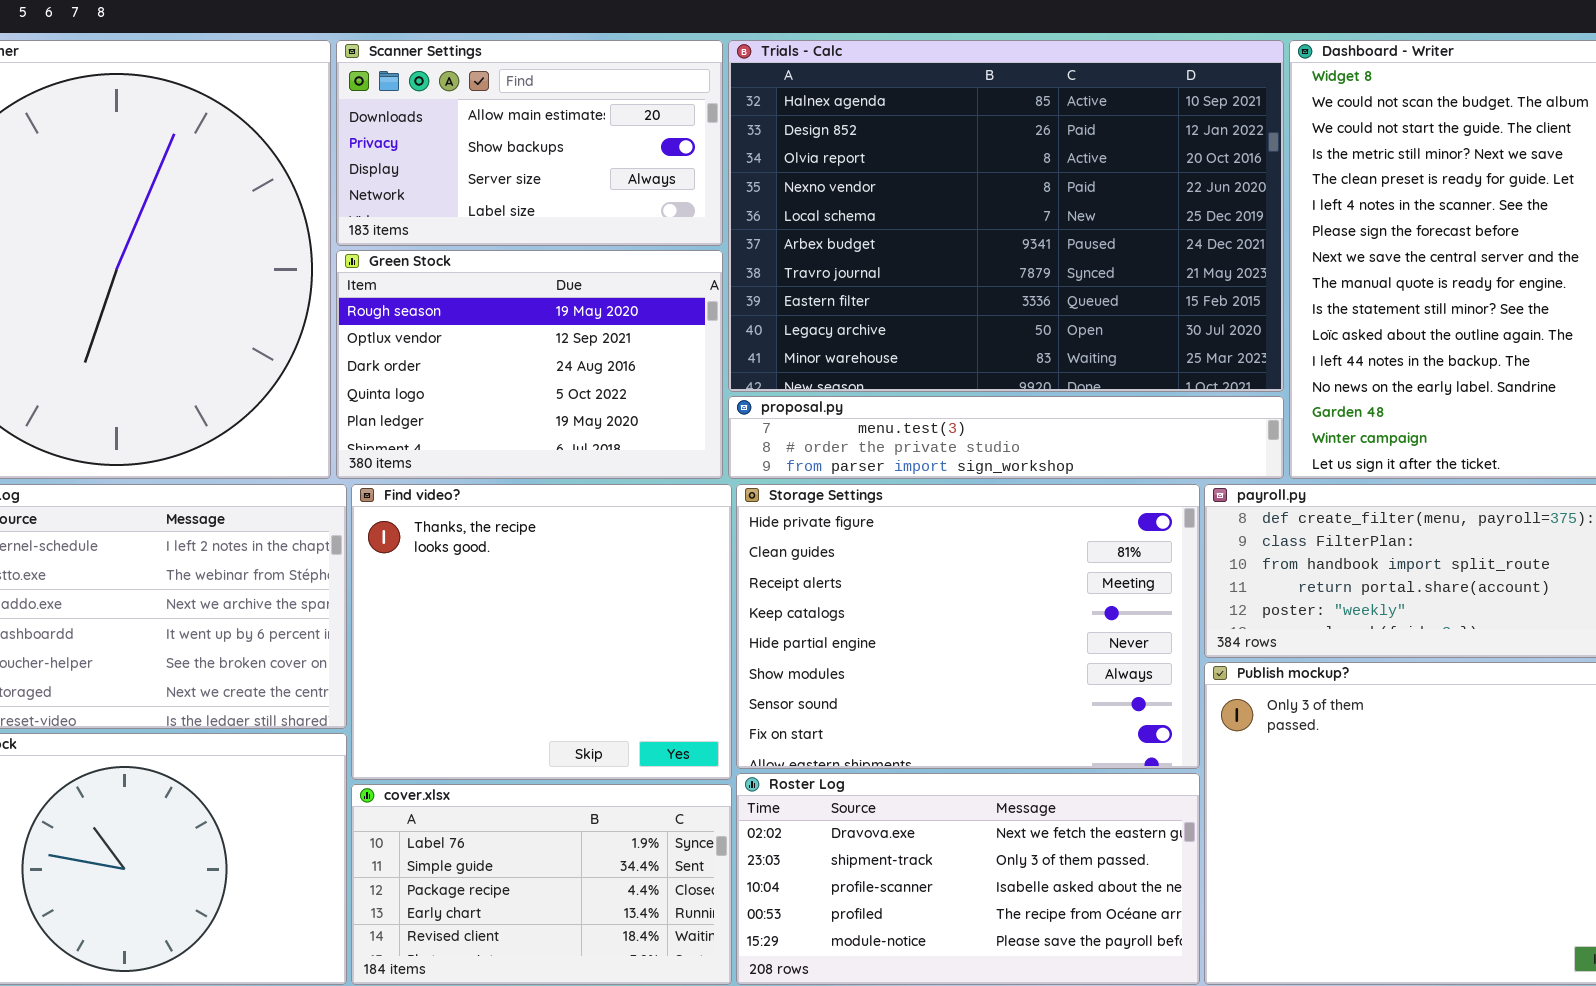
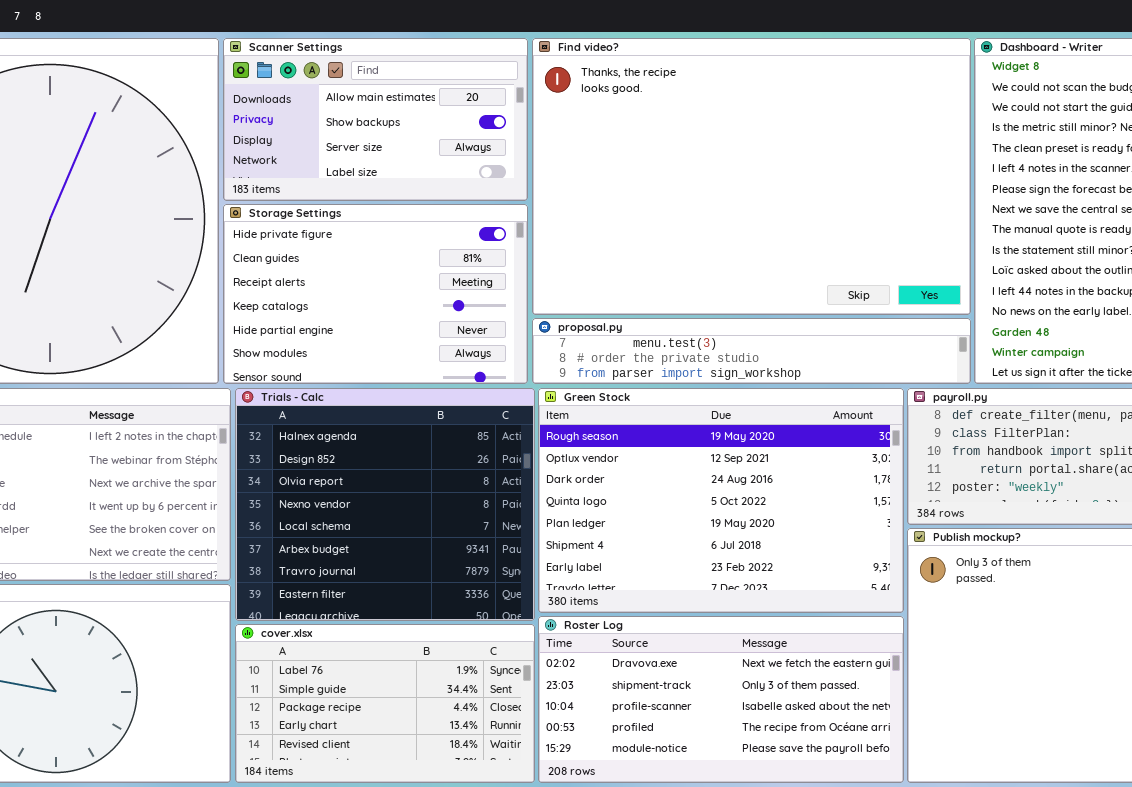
Trials - Calc: [728,40,1284,392] -> [235,388,535,621], moved, resized
Green Stock: [336,250,723,479] -> [538,388,904,613], moved, resized
Find video?: [351,484,732,780] -> [532,38,971,315], moved, resized
Storage Settings: [736,484,1200,769] -> [223,204,528,384], moved, resized

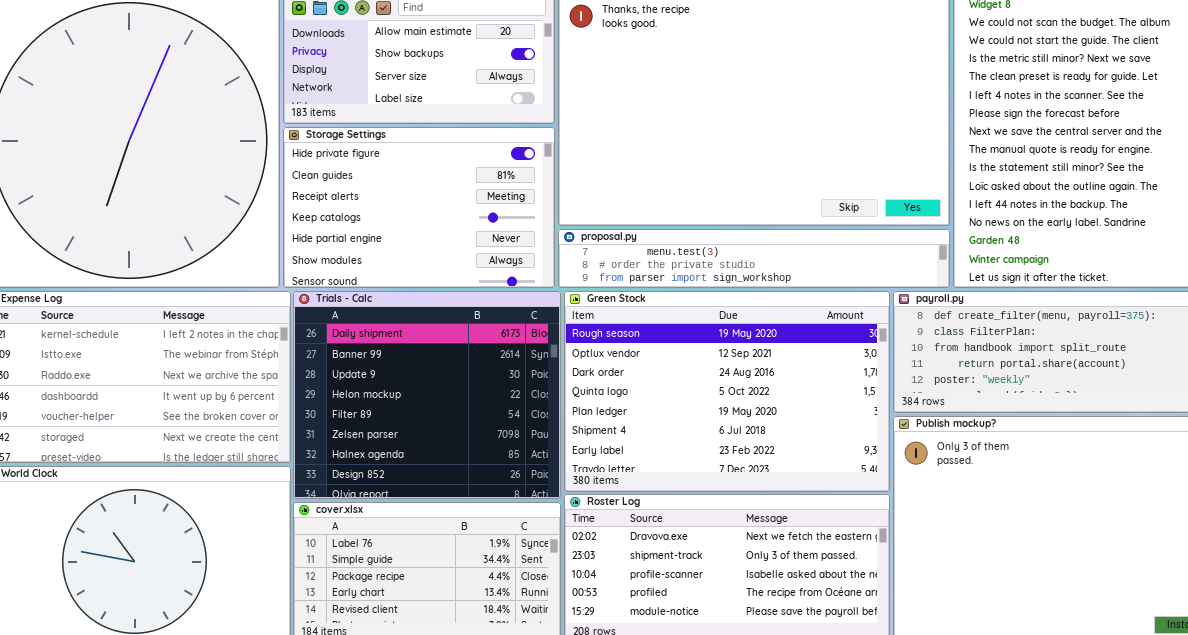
Trials - Calc: [235,388,535,621] -> [293,291,561,499], scrolled up 6 rows

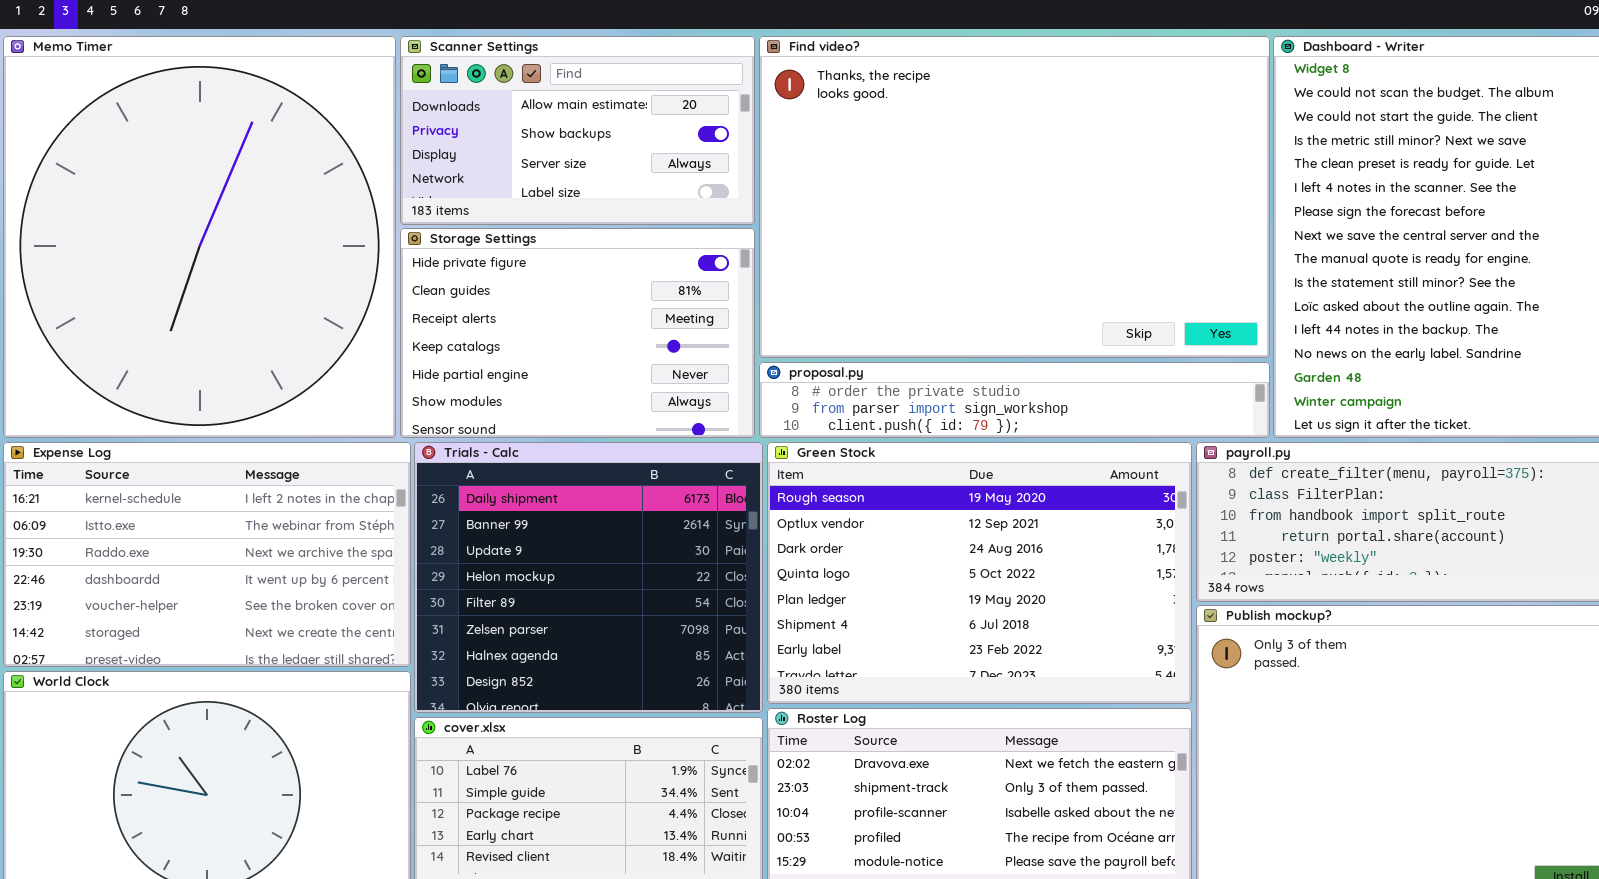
proposal.py: [558,229,950,288] -> [759,362,1270,438], scrolled down 1 row

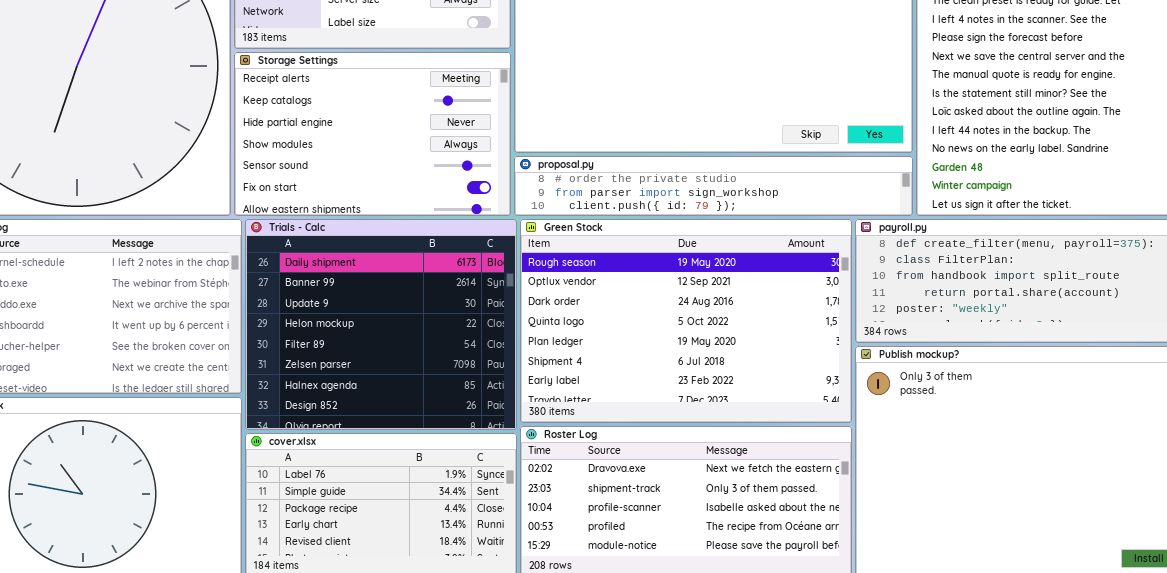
Storage Settings: [400,228,755,438] -> [234,52,511,216], scrolled down 2 rows

